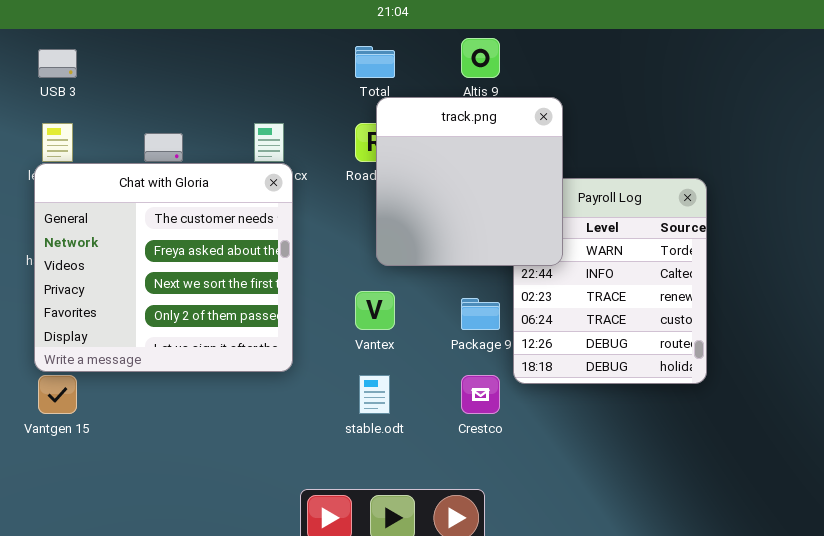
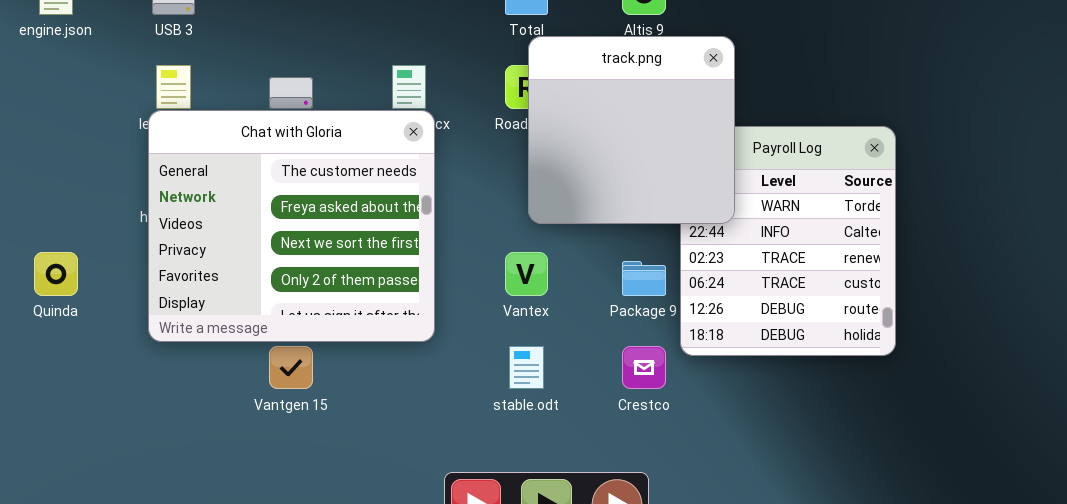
Vantgen 15: [38,375,77,414] -> [269,346,313,389], moved

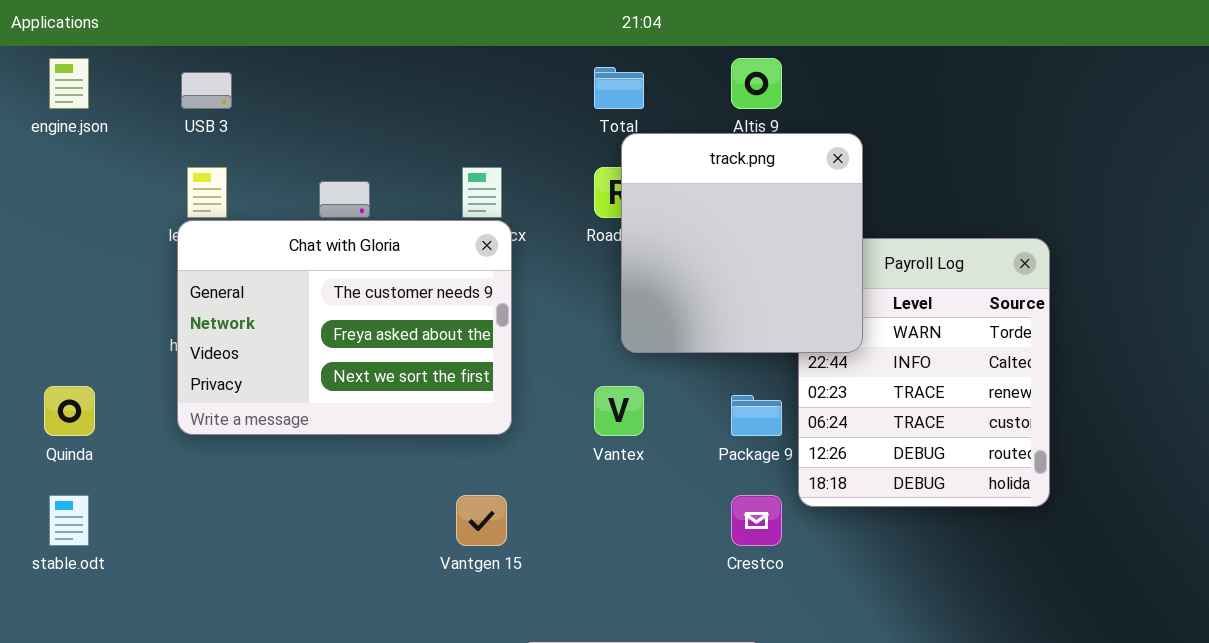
Chat with Gloria: [148,110,435,342] -> [177,220,512,435], resized
Vantgen 15: [269,346,313,389] -> [456,495,507,546], moved
stable.odt: [509,346,544,389] -> [49,495,89,546], moved

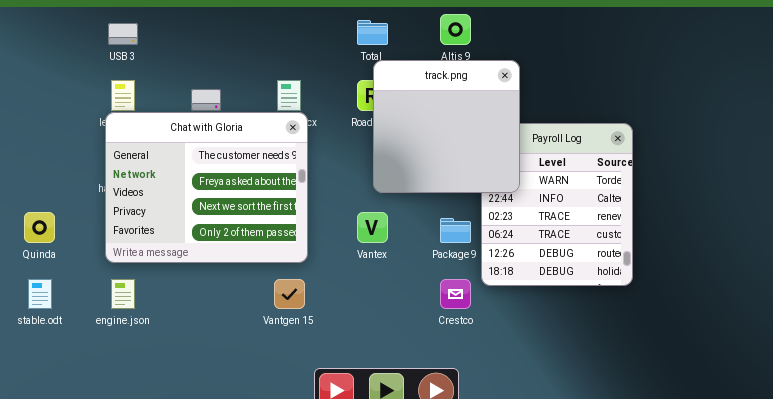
engine.json: [49,58,89,109] -> [111,279,135,309], moved
Chat with Gloria: [177,220,512,435] -> [105,112,308,263], resized

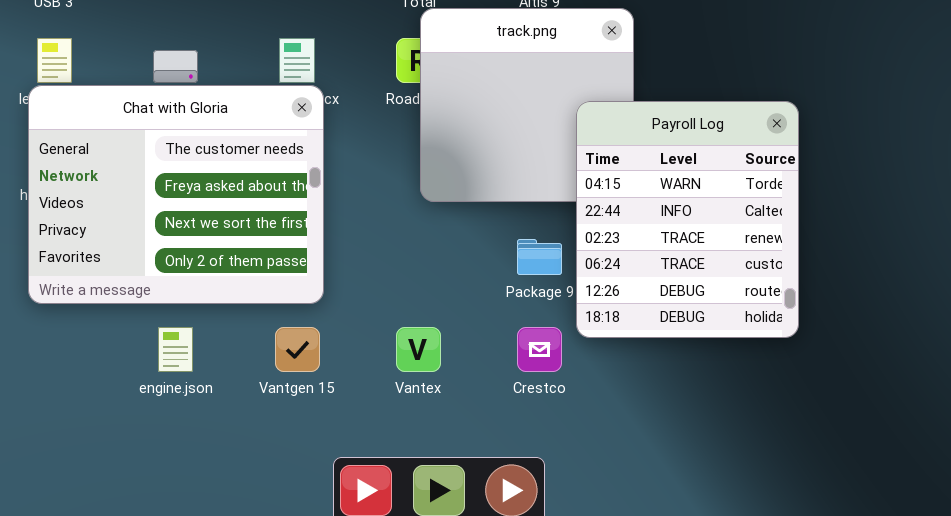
Payroll Log: [481,123,633,286] -> [576,101,799,338], raised
Vantex: [357,212,388,243] -> [396,327,441,372], moved
engine.json: [111,279,135,309] -> [158,327,193,372], moved

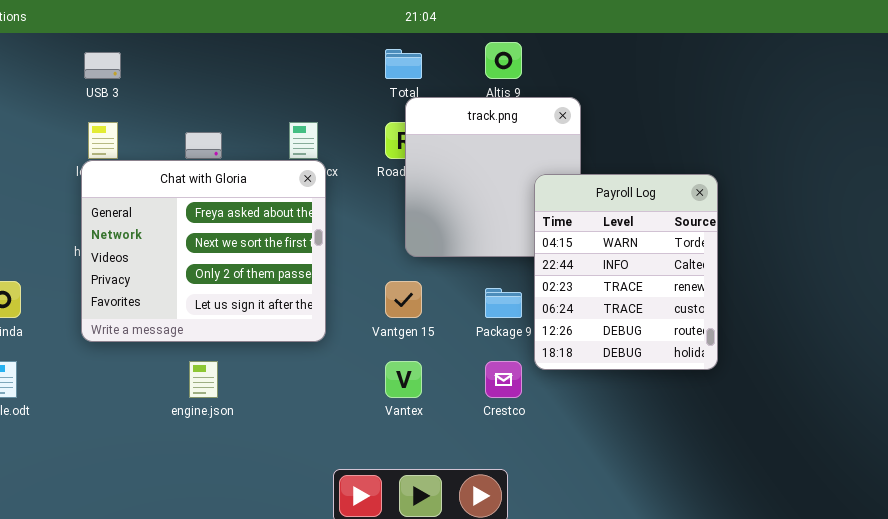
Chat with Gloria: [28,85,324,304] -> [81,160,326,342], scrolled down 1 row
Vantgen 15: [275,327,320,372] -> [385,281,422,318], moved

